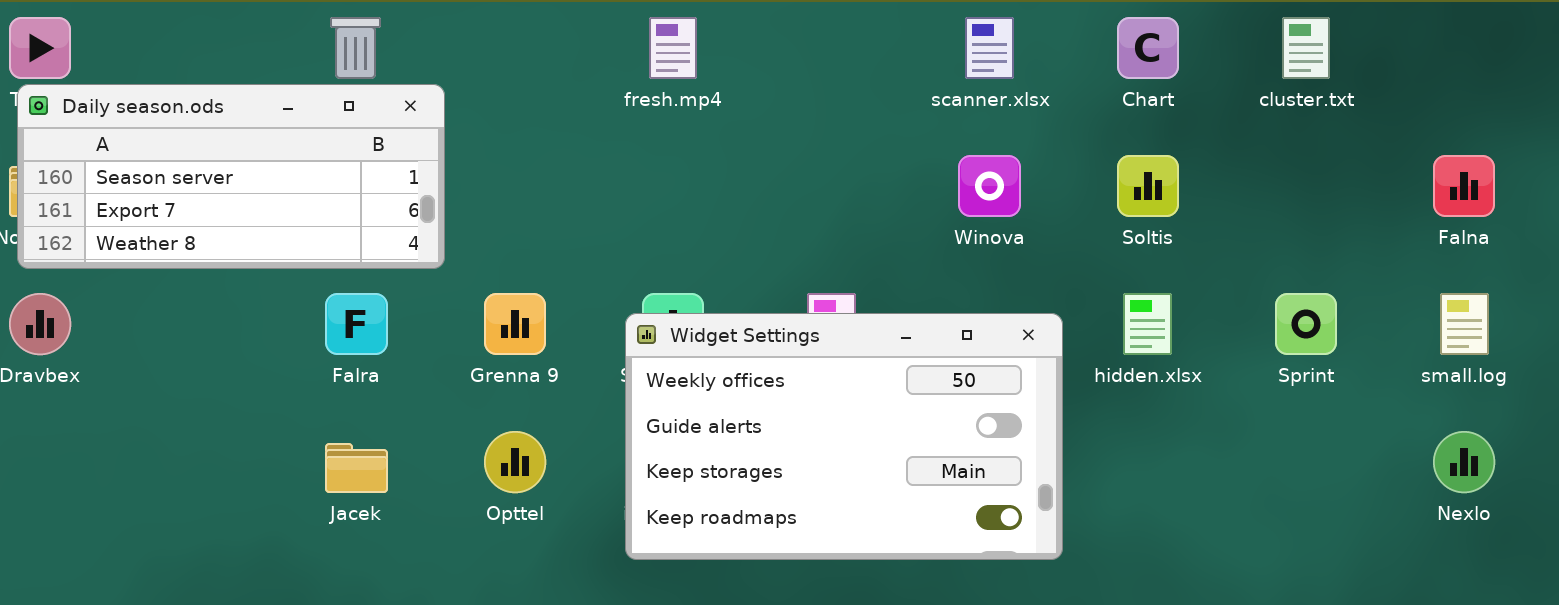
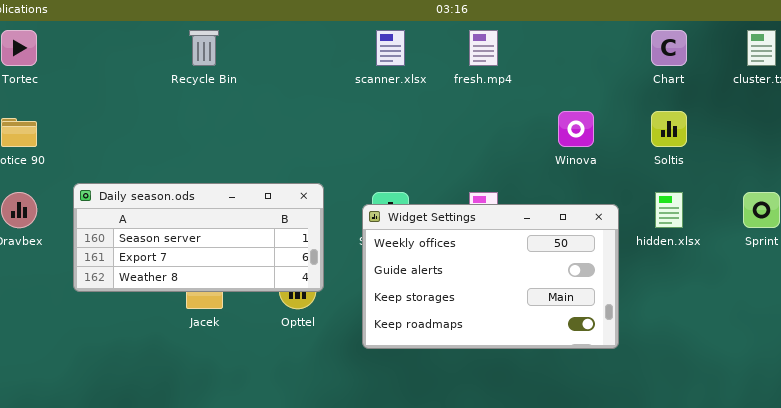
fresh.mp4: [649,17,697,79] -> [469,30,498,66], moved
scanner.xlsx: [965,17,1014,79] -> [376,30,405,66], moved
Daily season.ods: [17,84,445,269] -> [73,183,324,292], moved

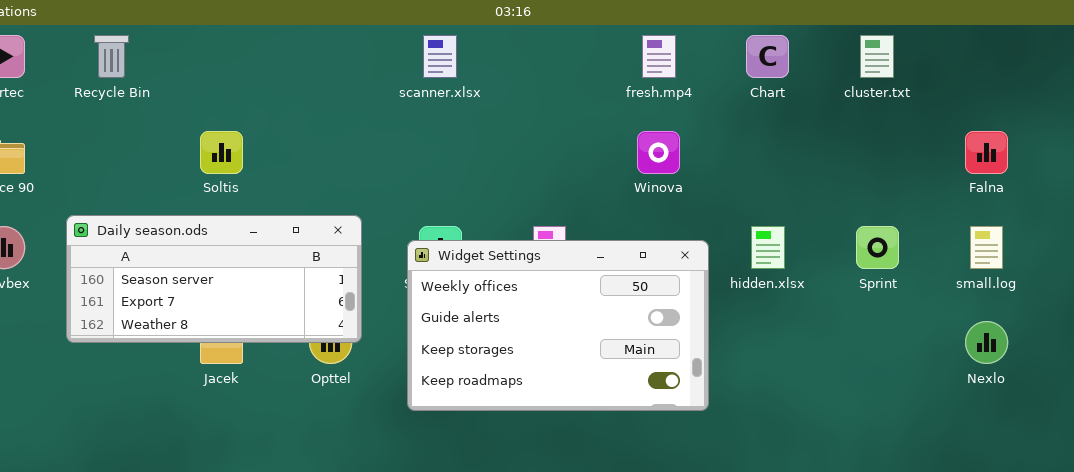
Recycle Bin: [189,30,219,66] -> [94,35,129,78], moved
fresh.mp4: [469,30,498,66] -> [642,35,676,78], moved
Soltis: [651,111,687,147] -> [200,131,243,174], moved

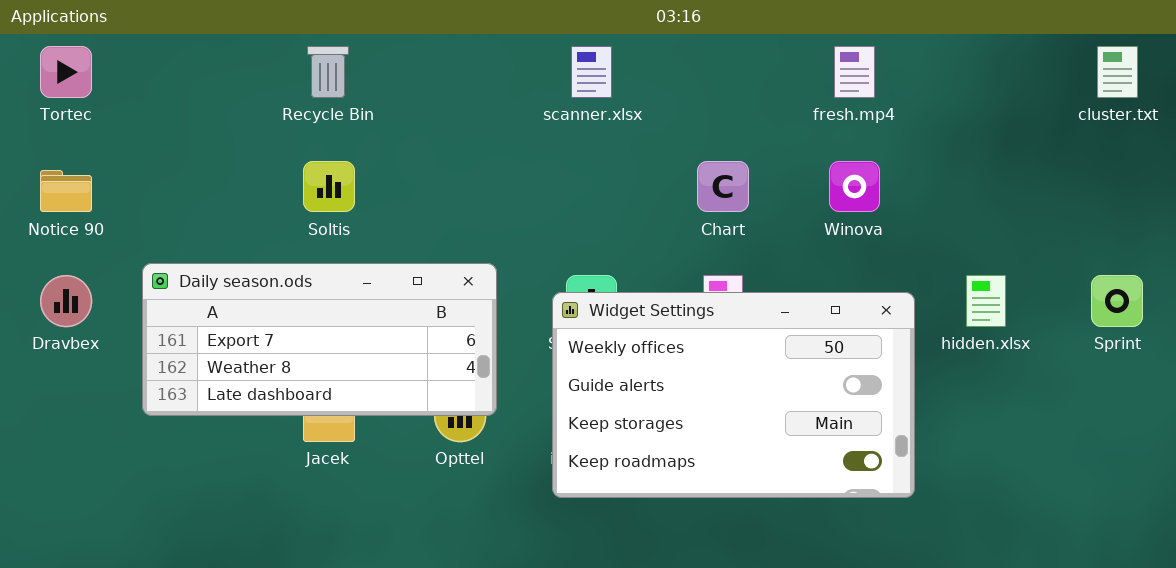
Recycle Bin: [94,35,129,78] -> [307,46,349,98], moved
Chart: [746,35,789,78] -> [697,161,749,212], moved
Daily season.ods: [66,215,362,343] -> [142,263,497,416], scrolled down 1 row

